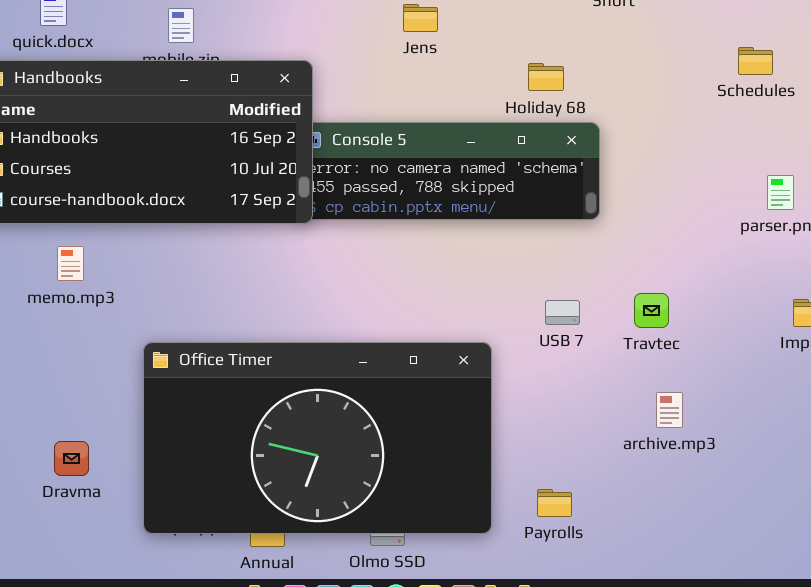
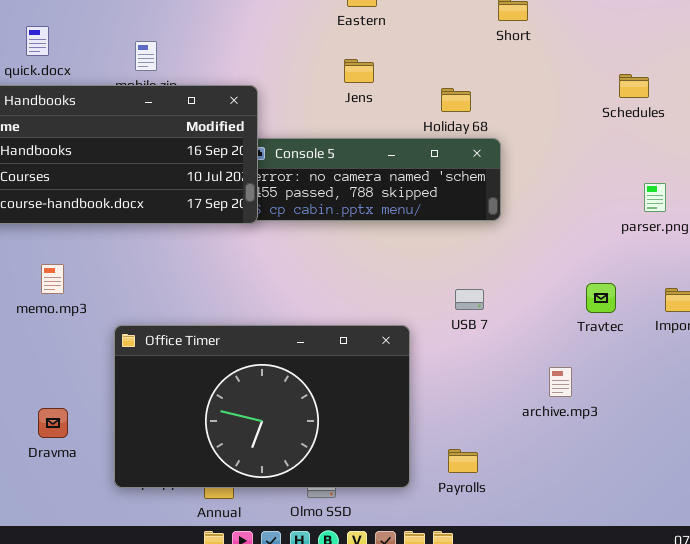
Jens: [403,4,438,32] -> [344,59,374,83], moved
memo.mp3: [57,246,84,281] -> [41,264,64,294], moved
Travtec: [634,293,669,328] -> [586,283,616,313], moved

